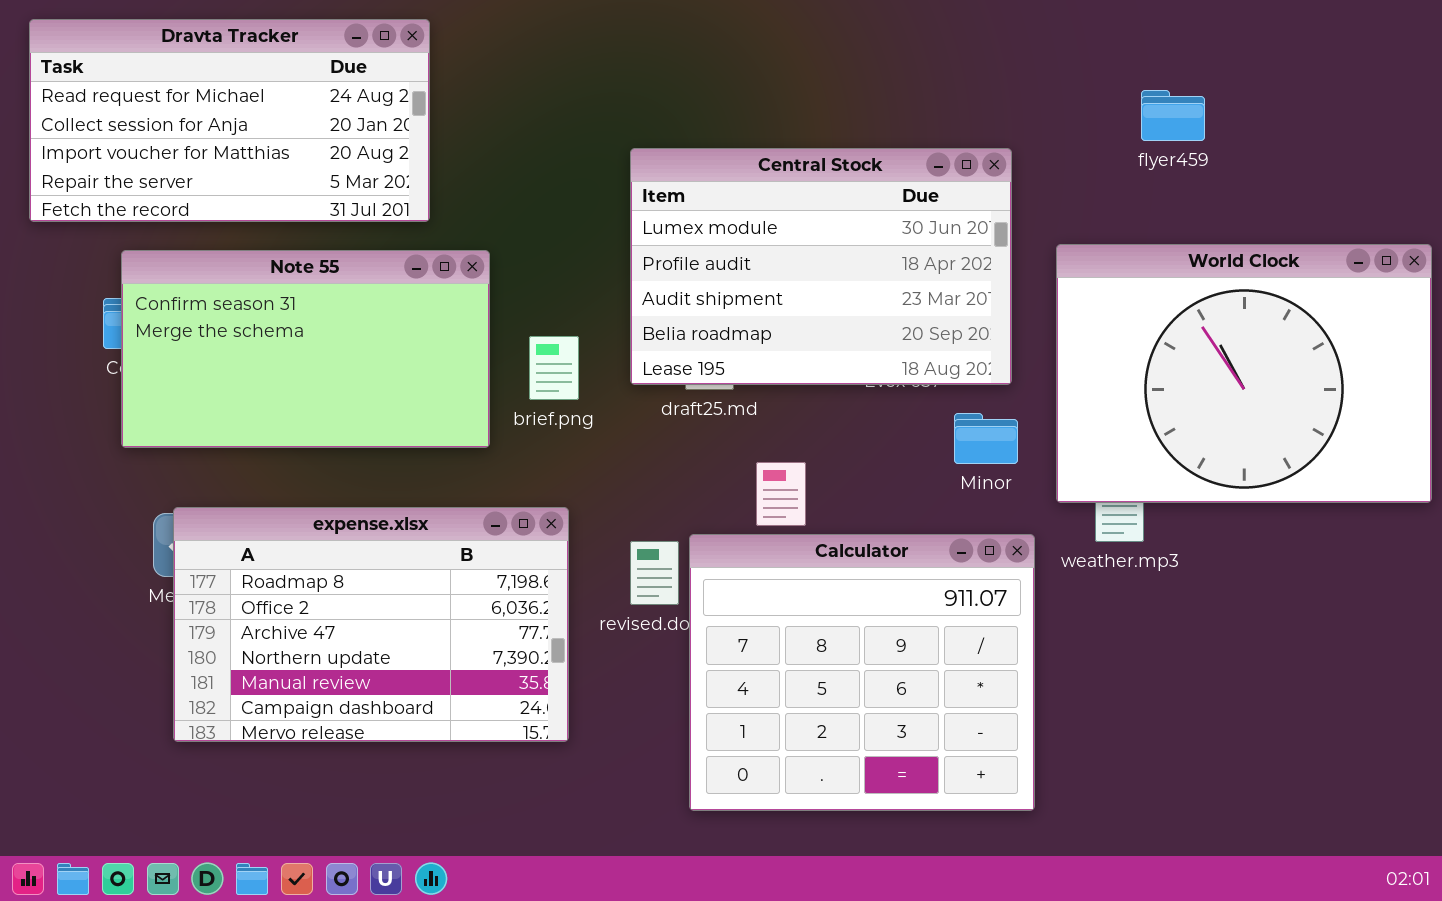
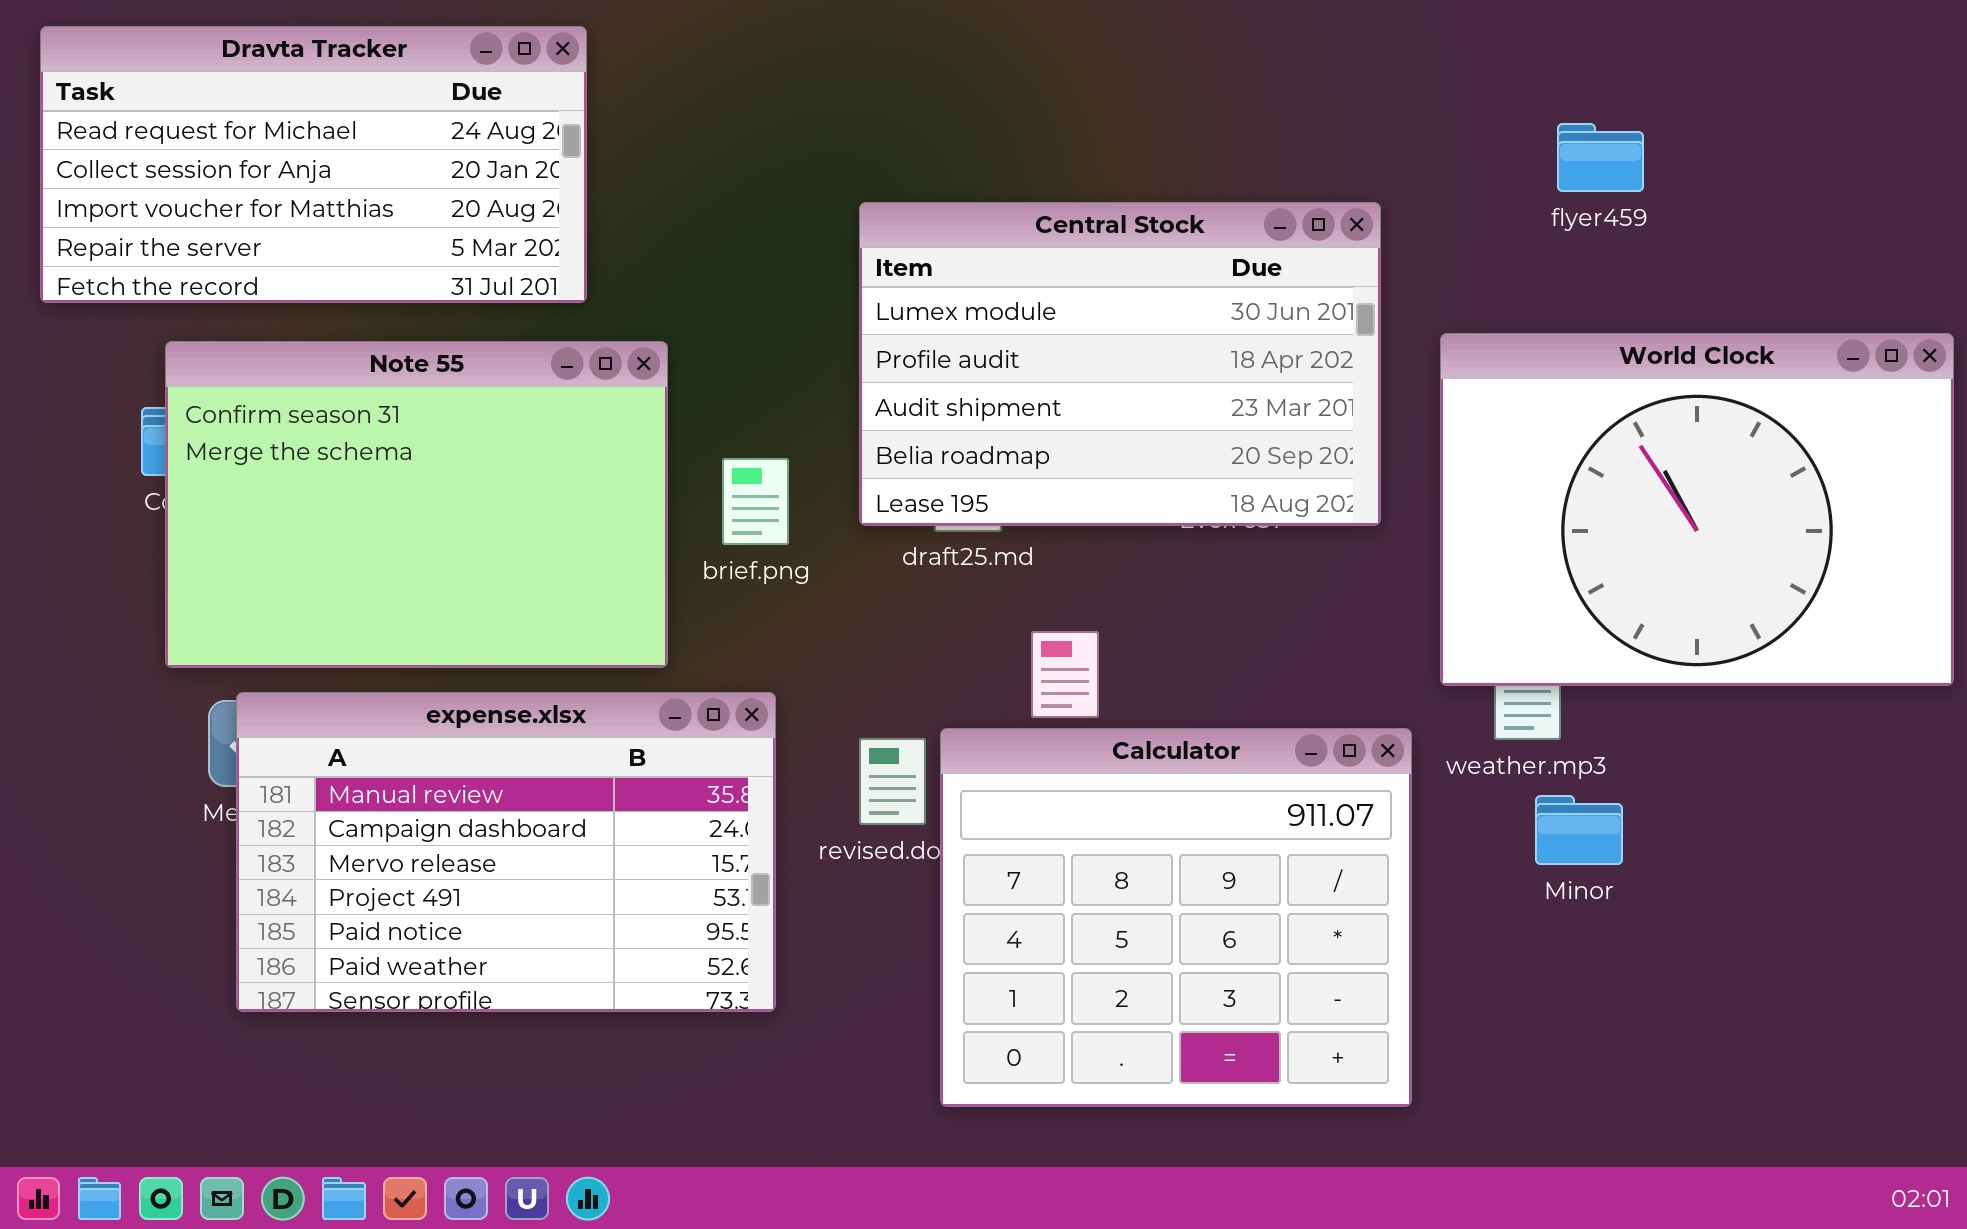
Note 55: [121,250,490,448] -> [165,341,668,668], resized
Minor: [954,413,1018,464] -> [1535,795,1623,865], moved
expense.xlsx: [173,507,569,742] -> [236,692,776,1012], scrolled down 4 rows

